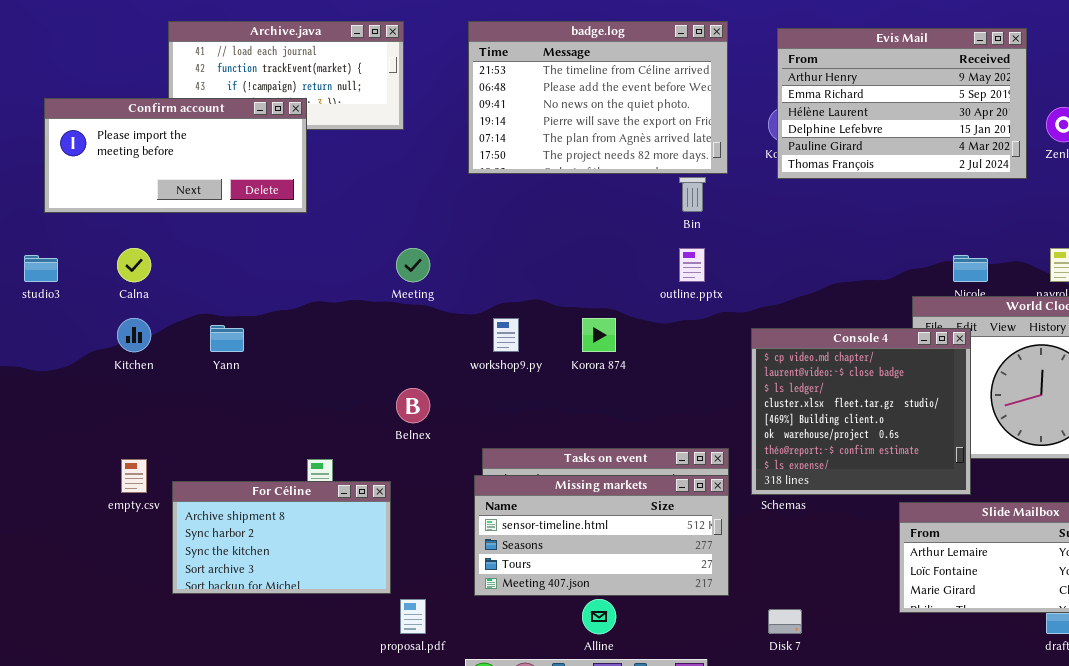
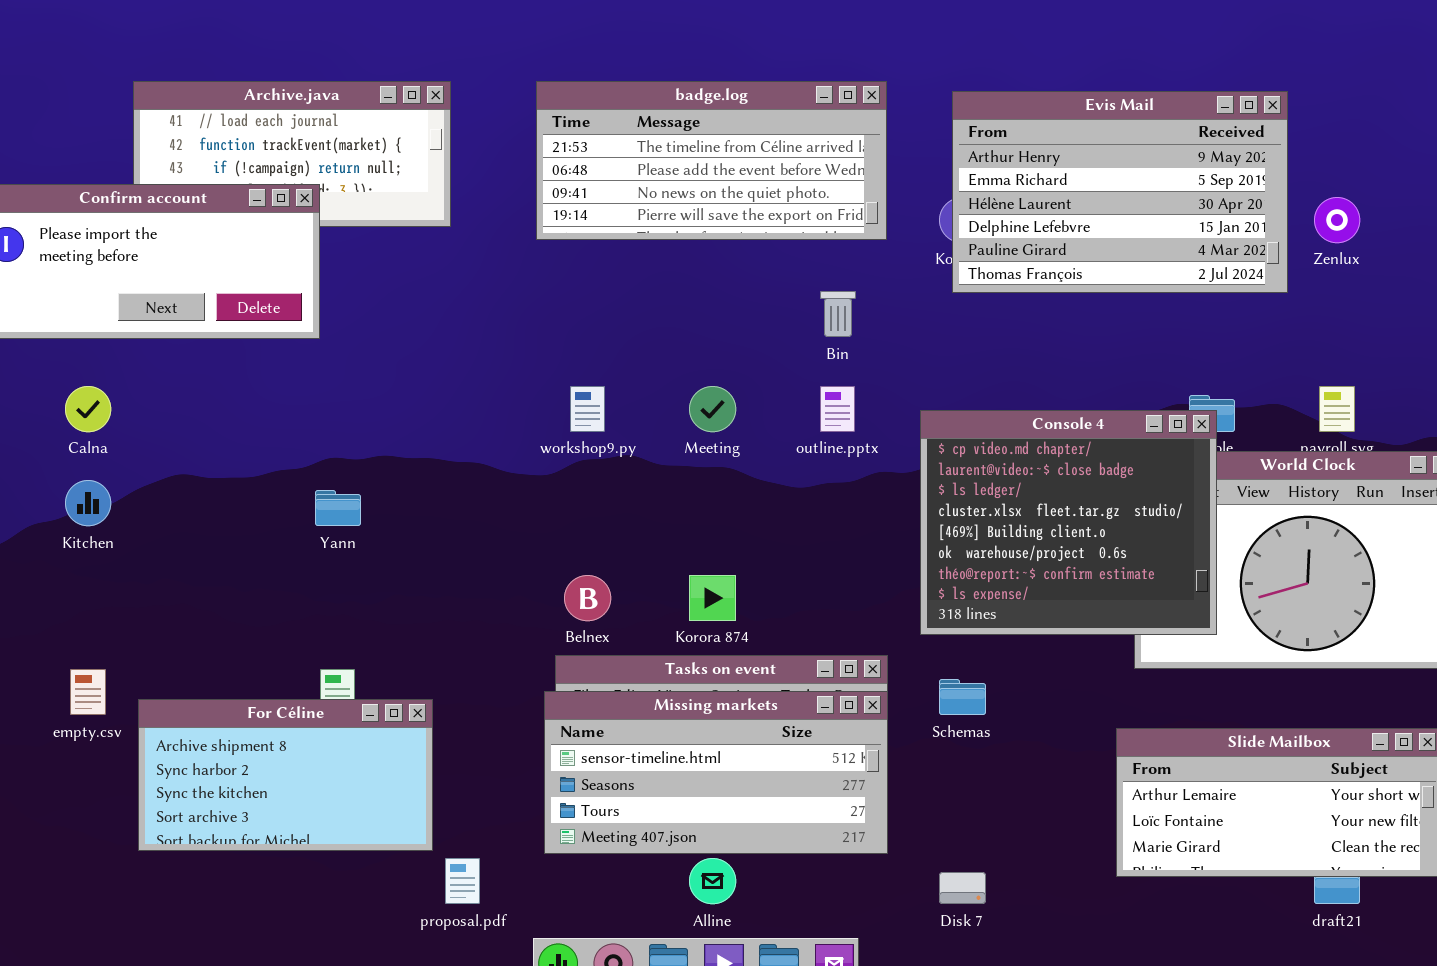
badge.log: [468,21,728,174] -> [536,81,887,240], resized
Meeting: [396,248,430,282] -> [689,386,736,432], moved
workshop9.py: [493,318,519,352] -> [570,386,605,432], moved
Korora 874: [582,318,616,352] -> [689,575,736,621], moved
Yann: [210,325,244,352] -> [315,490,361,526], moved
Console 4: [751,328,971,495] -> [920,410,1217,635], moved
Belnex: [396,388,430,423] -> [564,575,611,621], moved

